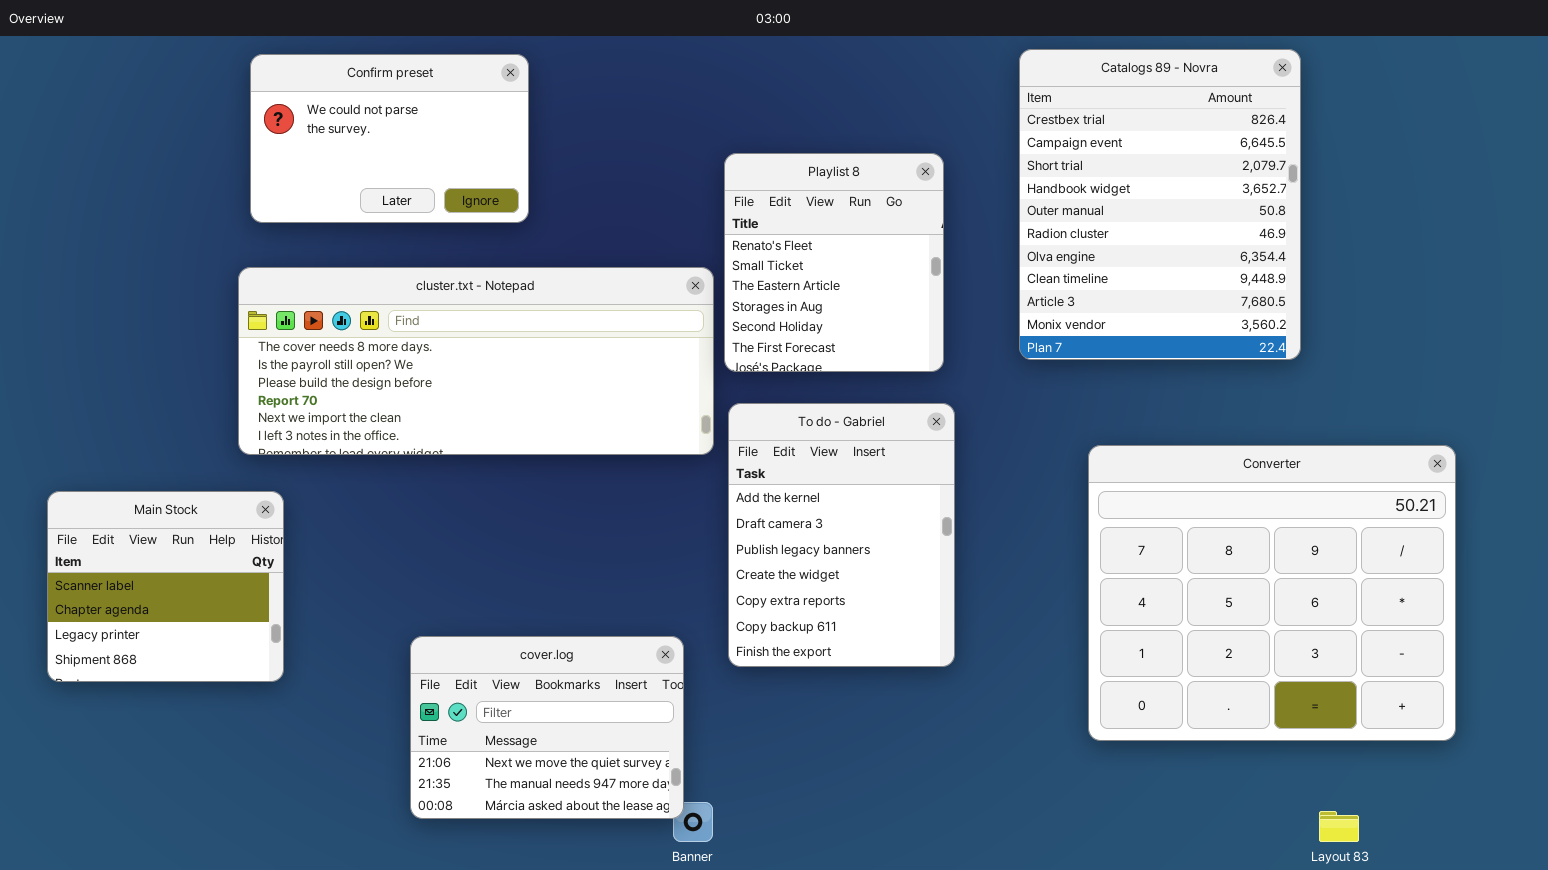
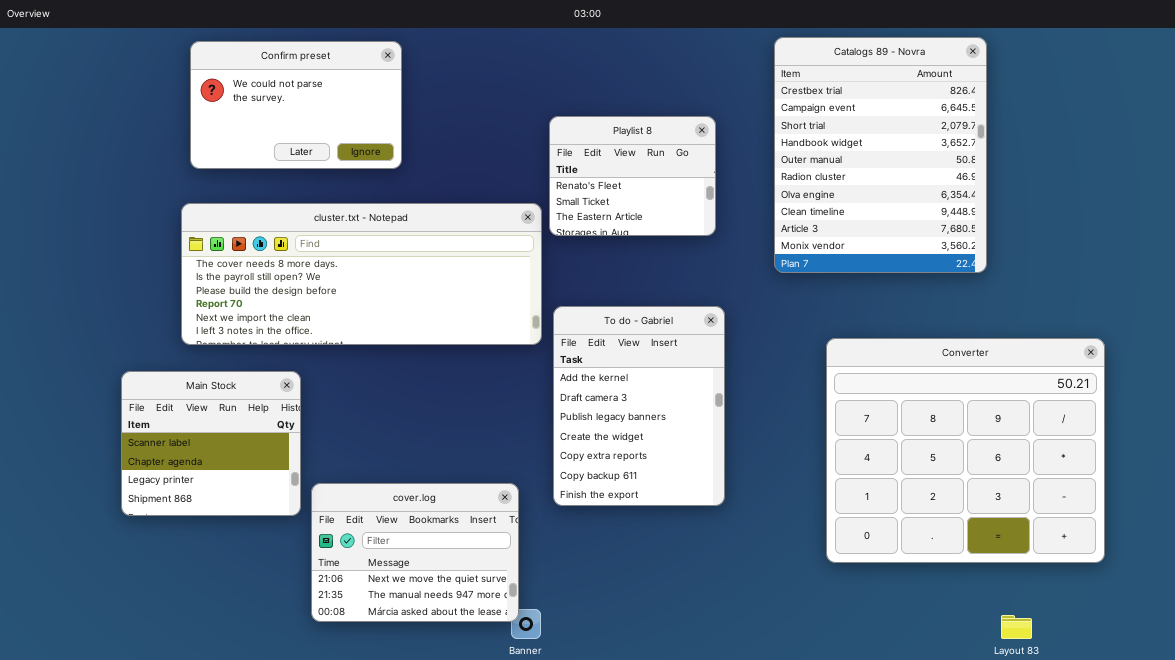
Playlist 8: [724,153,944,372] -> [549,116,716,236], resized
Main Stock: [47,491,284,682] -> [121,371,301,516], moved

